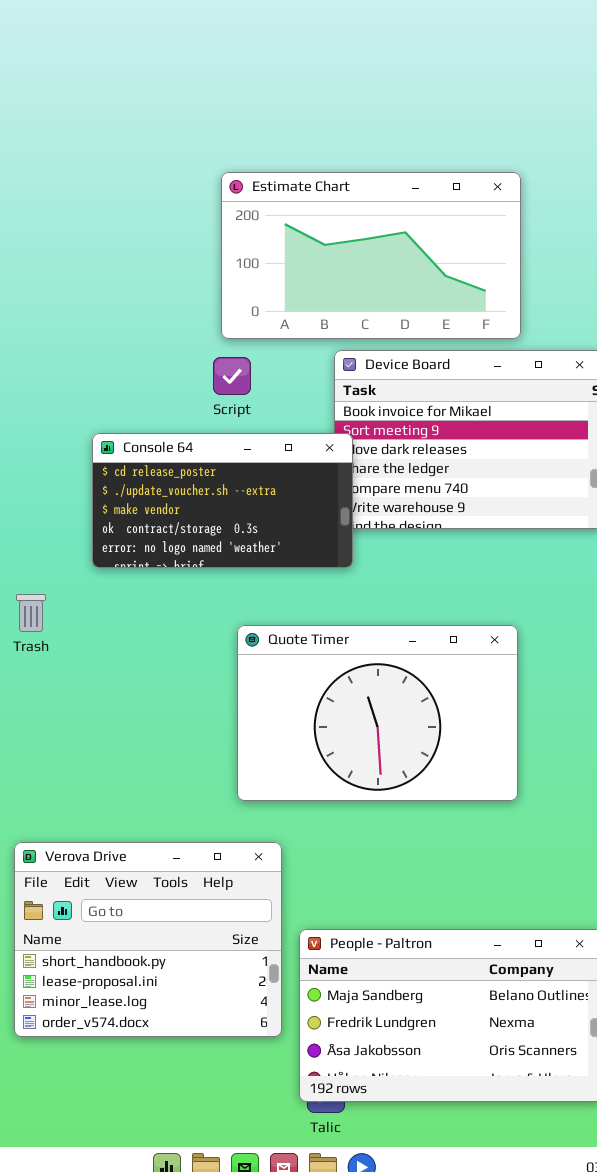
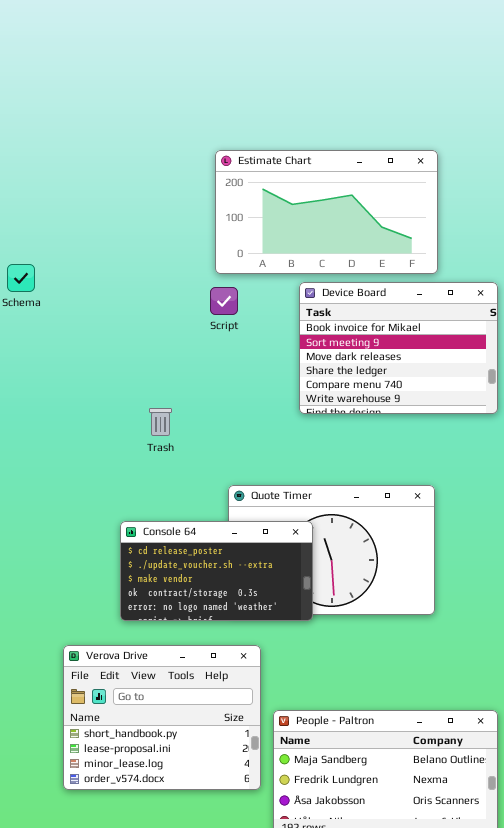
Console 64: [92,433,353,568] -> [120,521,313,621], moved
Trash: [16,594,46,632] -> [149,408,172,436], moved

